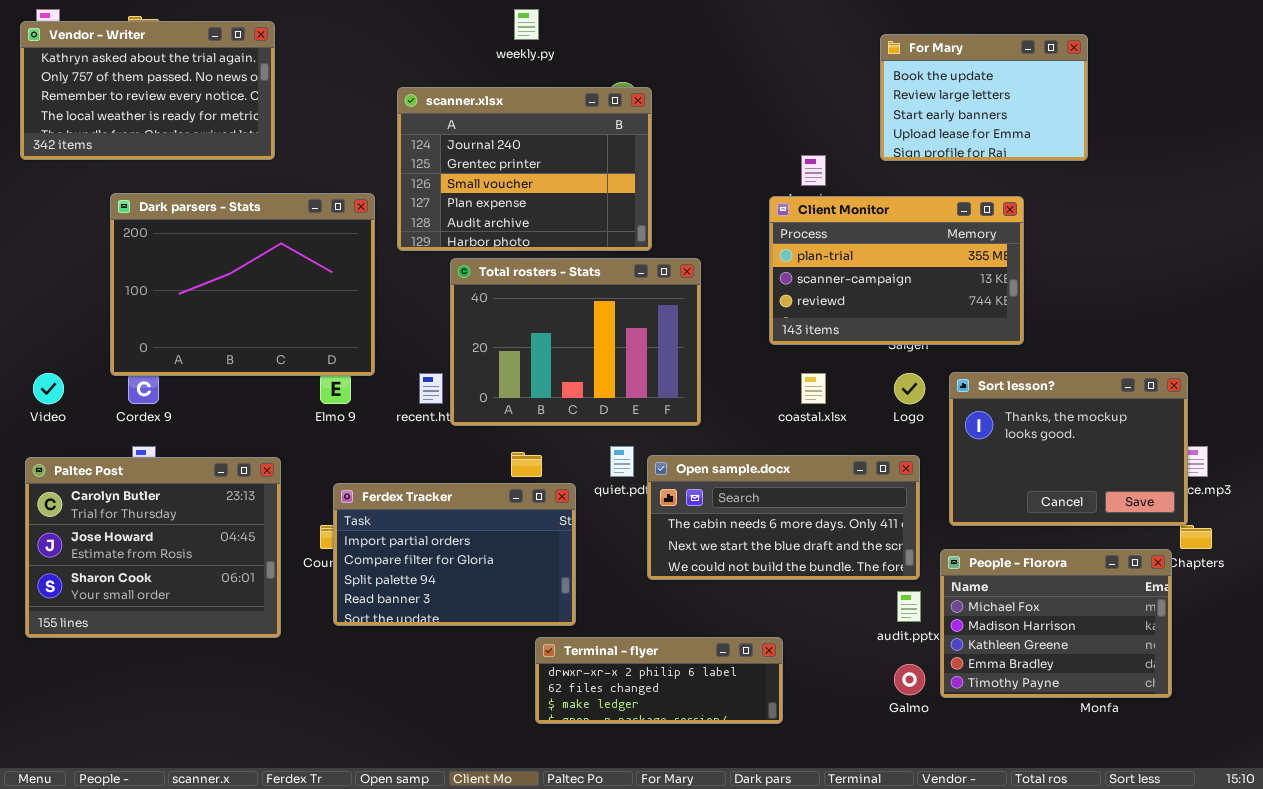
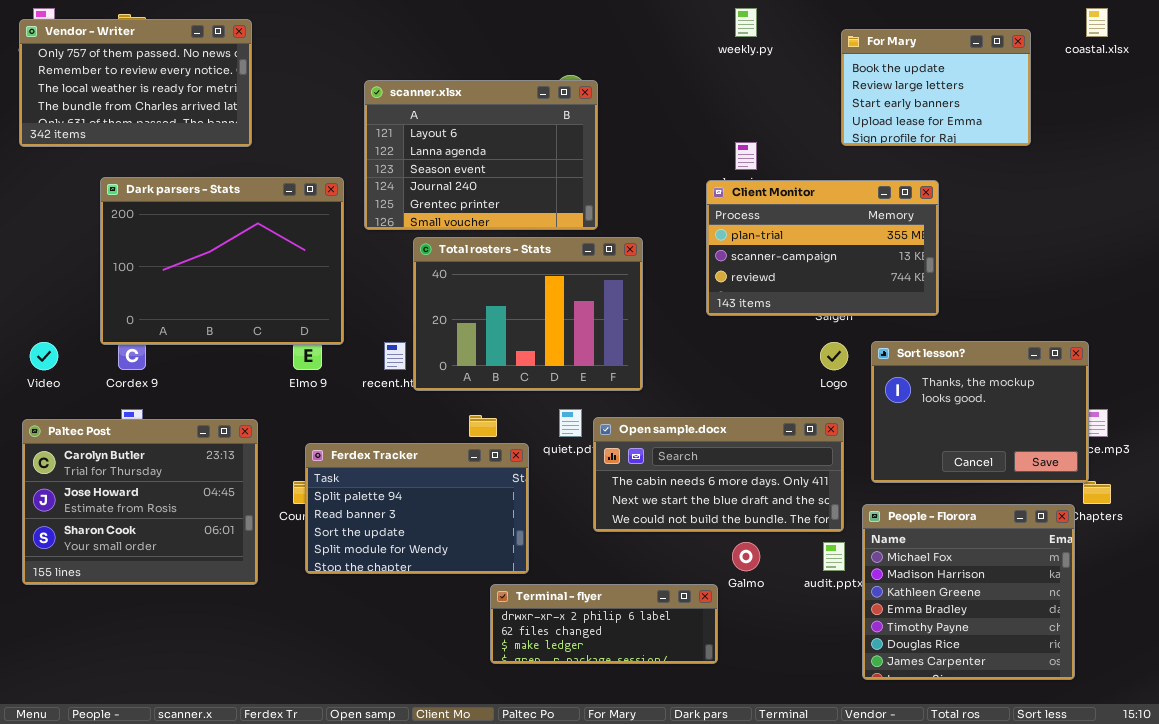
weekly.py: [514,9,539,40] -> [735,8,757,37], moved
Vendor - Writer: [20,21,275,160] -> [19,19,252,147], scrolled down 1 row
For Mary: [880,34,1088,161] -> [841,29,1031,146], moved
scanner.xlsx: [397,87,652,251] -> [364,80,598,230], scrolled up 3 rows
coastal.xlsx: [801,373,826,404] -> [1086,8,1108,37], moved
Ferdex Tracker: [333,483,576,626] -> [305,443,529,574], scrolled down 2 rows
People - Florora: [940,549,1172,698] -> [862,504,1075,680], resized
Galmo: [894,664,925,695] -> [732,542,760,571], moved

